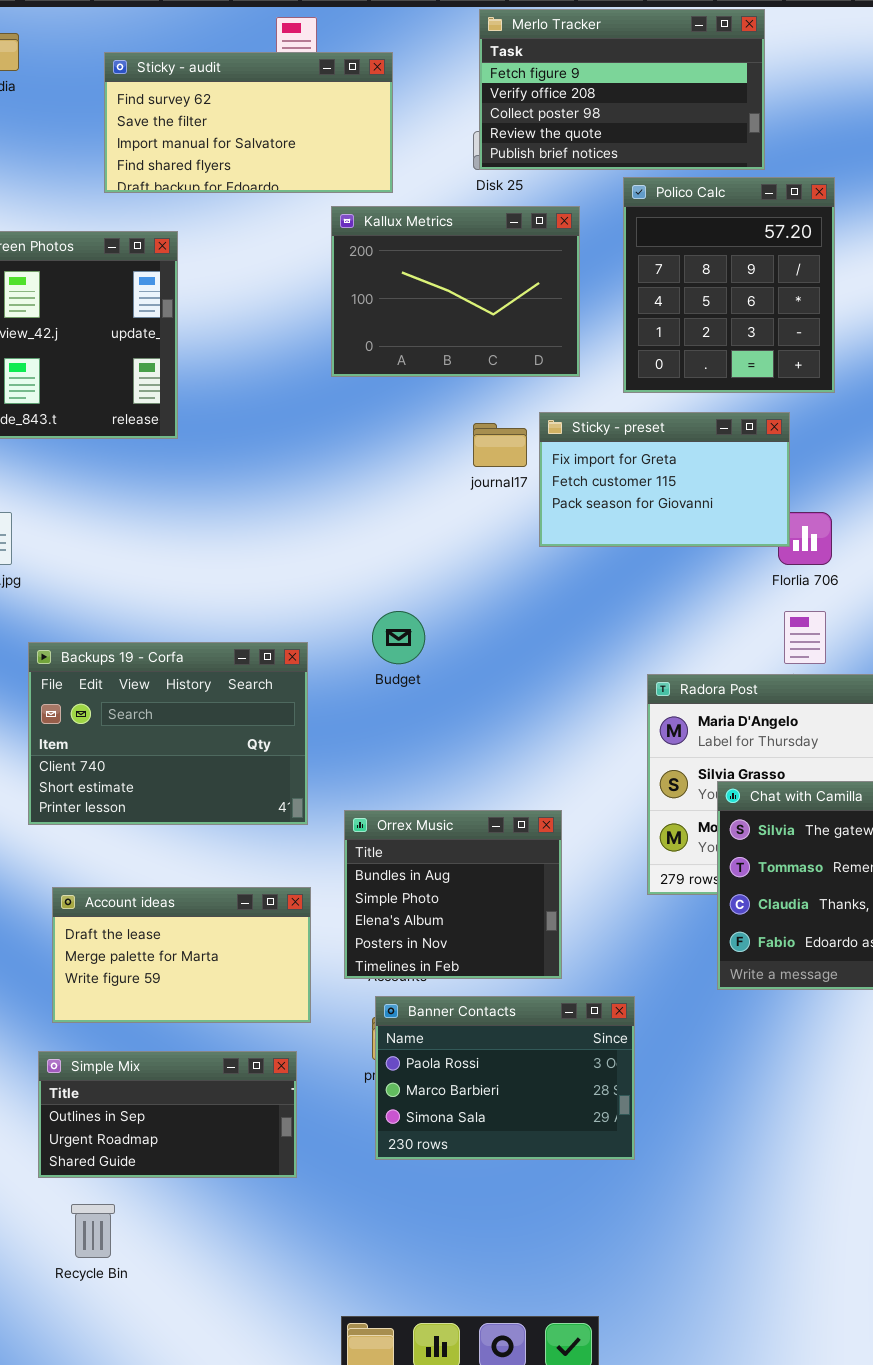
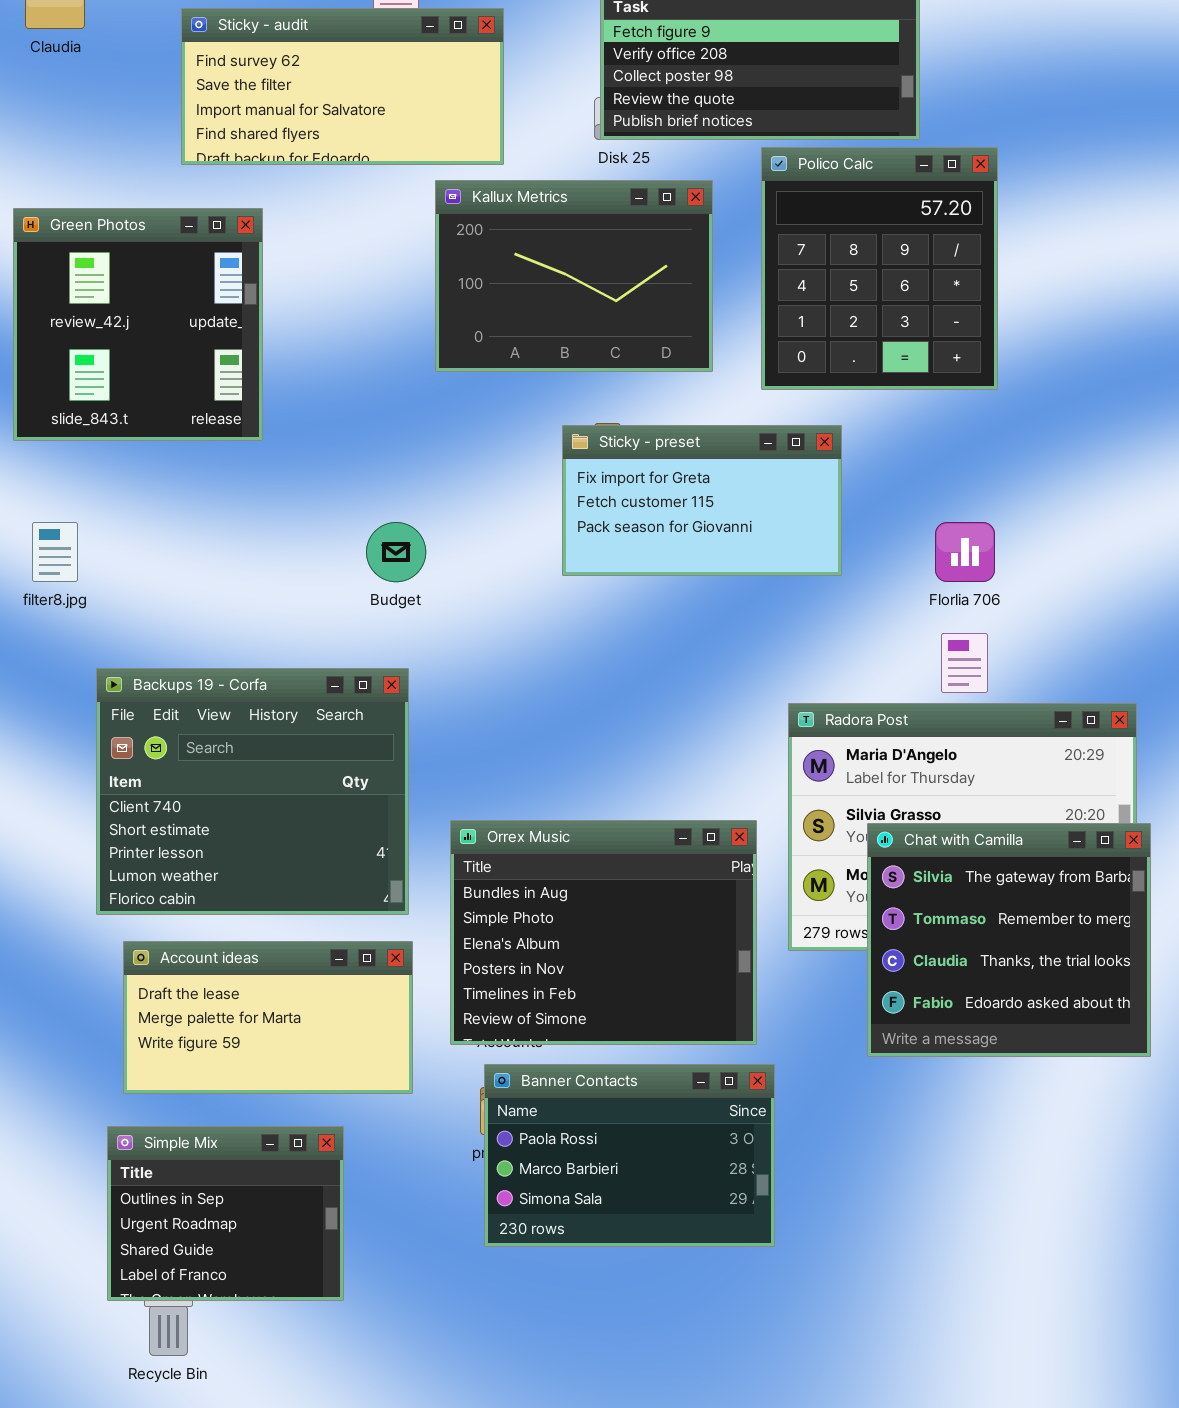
Sticky - preset: [539,412,790,547] -> [562,425,842,576], moved
Budget: [372,611,425,664] -> [366,522,426,582], moved
Backups 19 - Corfa: [28,642,308,825] -> [96,668,409,915], resized
Orrex Music: [344,810,562,979] -> [450,820,757,1045], resized
Simple Mix: [38,1051,297,1178] -> [107,1126,344,1301], resized

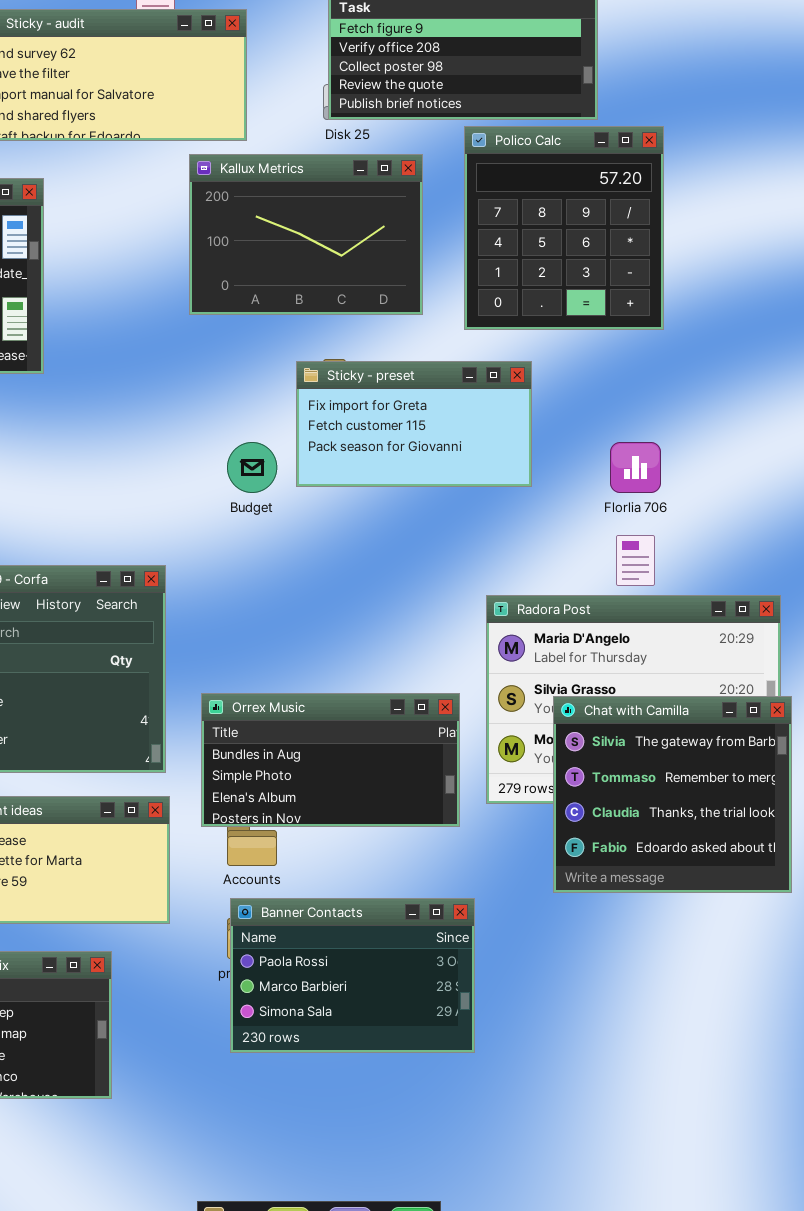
Budget: [366,522,426,582] -> [227,442,277,493], moved
Orrex Music: [450,820,757,1045] -> [201,693,460,827], resized

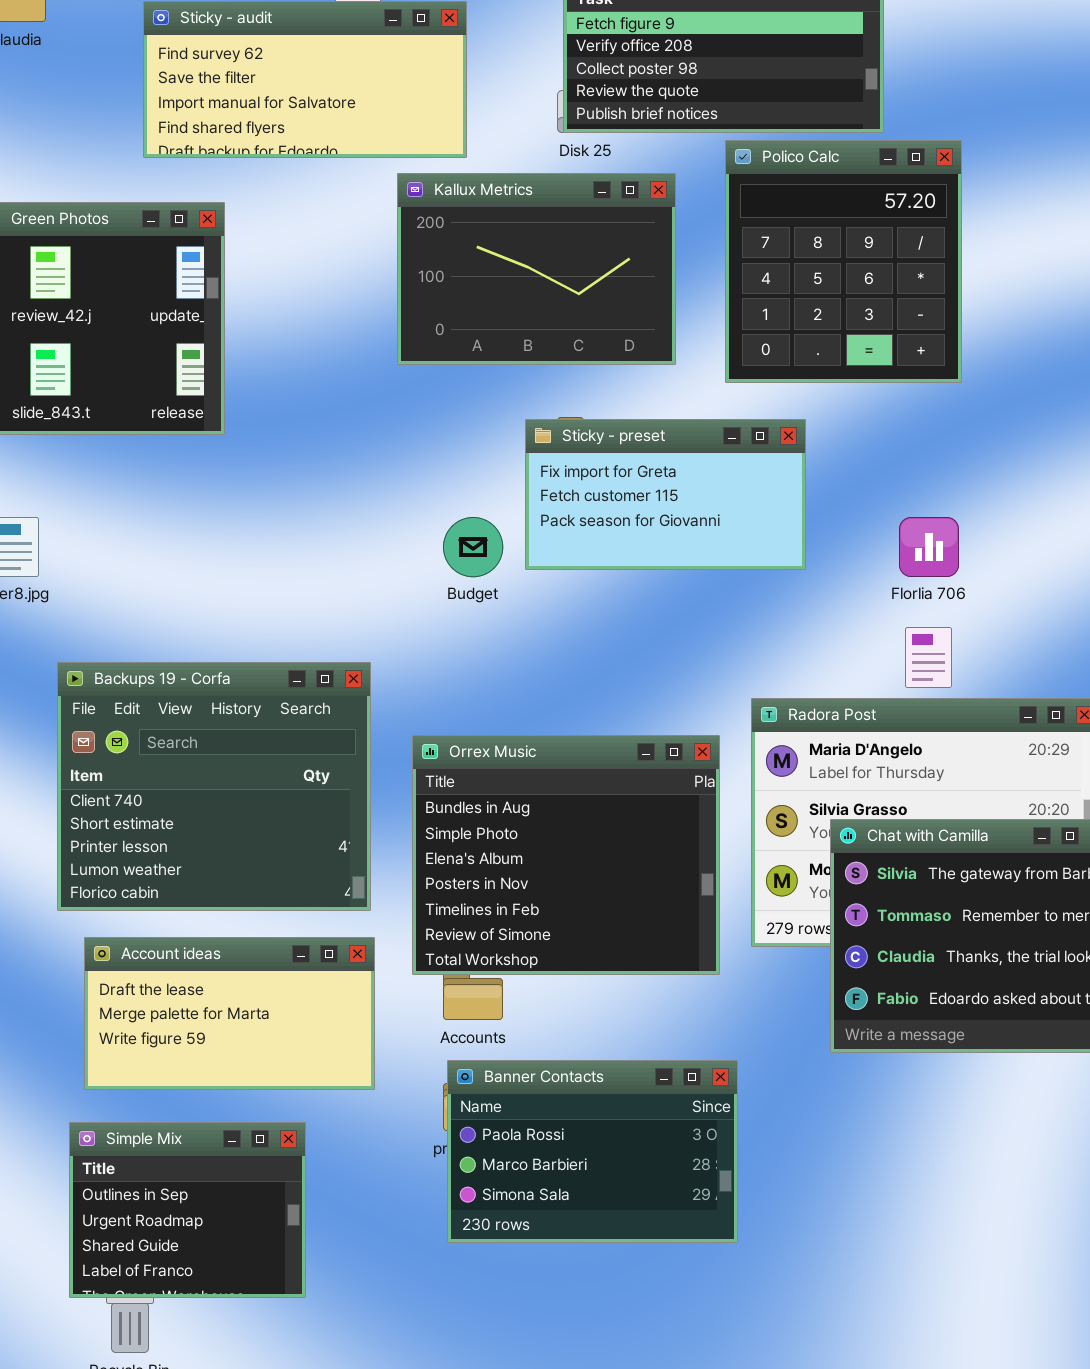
Orrex Music: [201,693,460,827] -> [412,735,720,975], resized

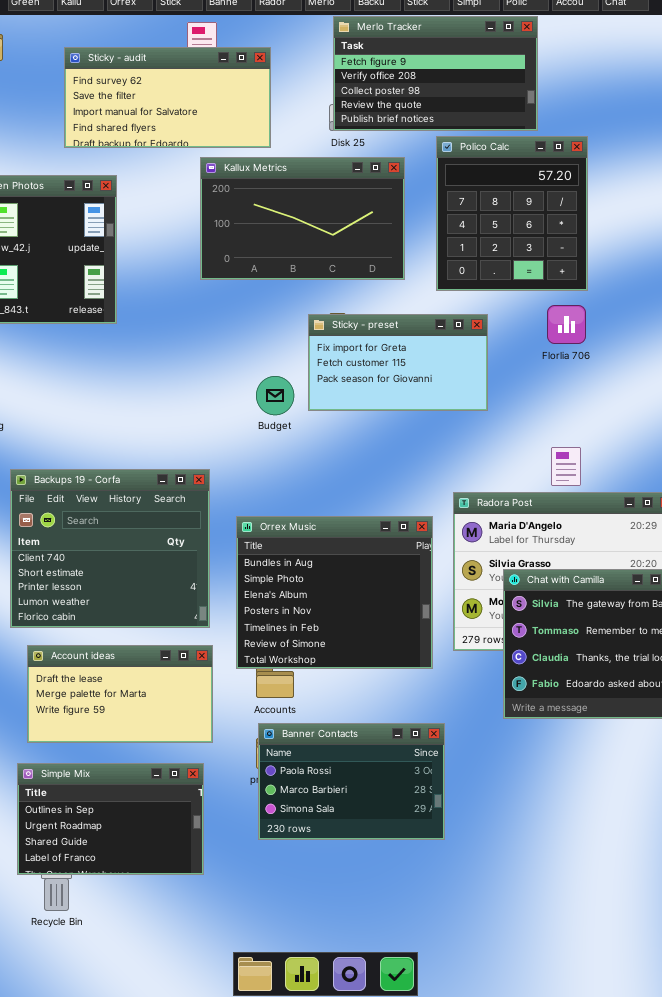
Kallux Metrics: [397,173,676,365] -> [200,157,405,280], resized
Florlia 706: [899,517,959,577] -> [547,305,586,344], moved
Simple Mix: [69,1122,306,1298] -> [17,763,204,875], resized

